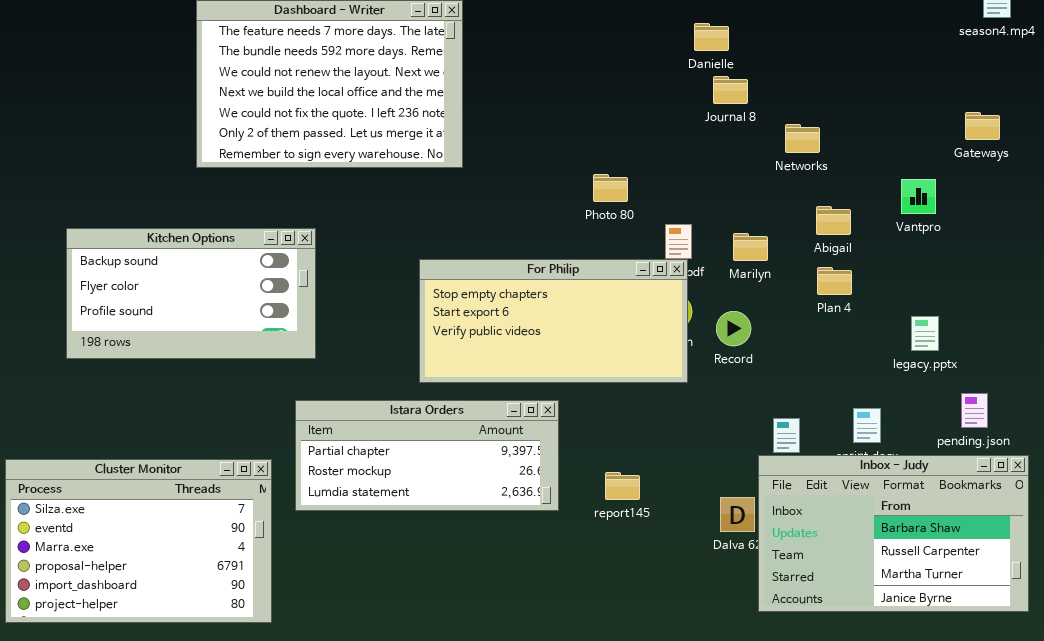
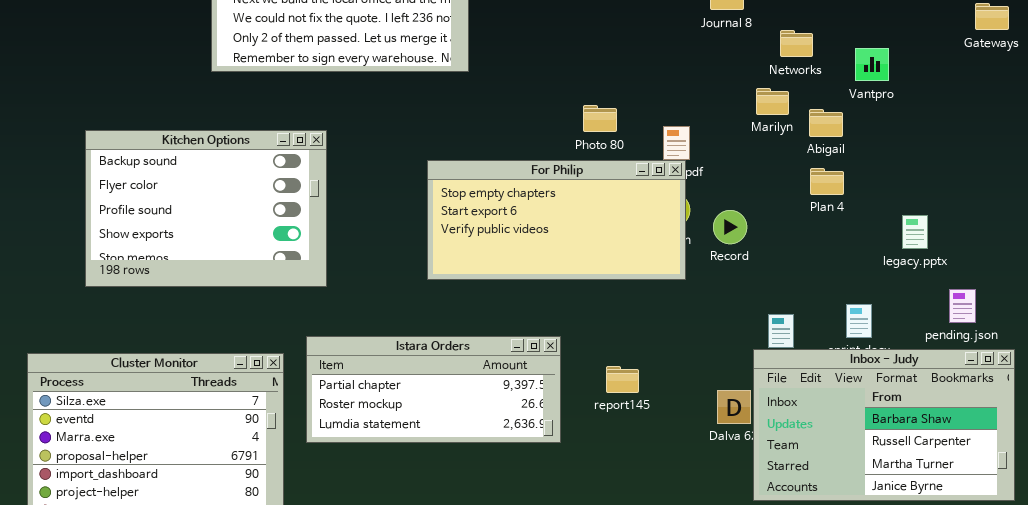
Gateways: [965,112,1000,140] -> [975,3,1009,30], moved
Photo 80: [593,174,628,202] -> [583,105,617,132], moved
Vantpro: [901,179,936,214] -> [855,48,889,81], moved
Kitchen Options: [66,228,316,359] -> [85,130,327,287], resized
Marilyn: [733,233,768,261] -> [756,88,789,115], moved
Istara Orders: [295,400,559,511] -> [306,336,561,443], moved

